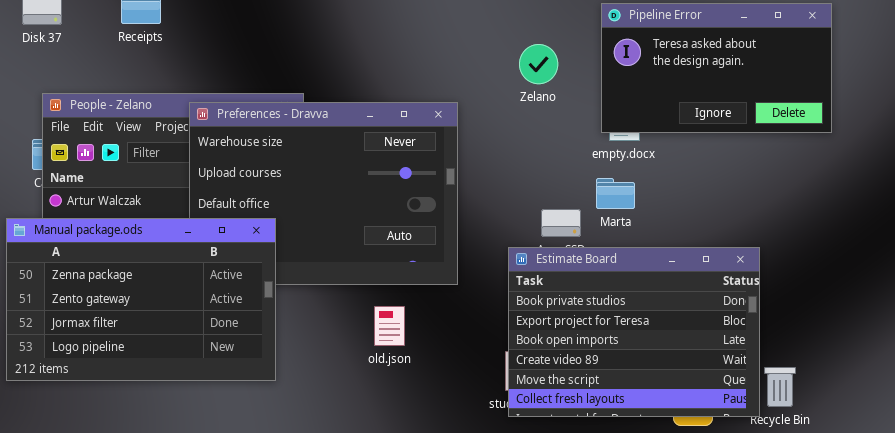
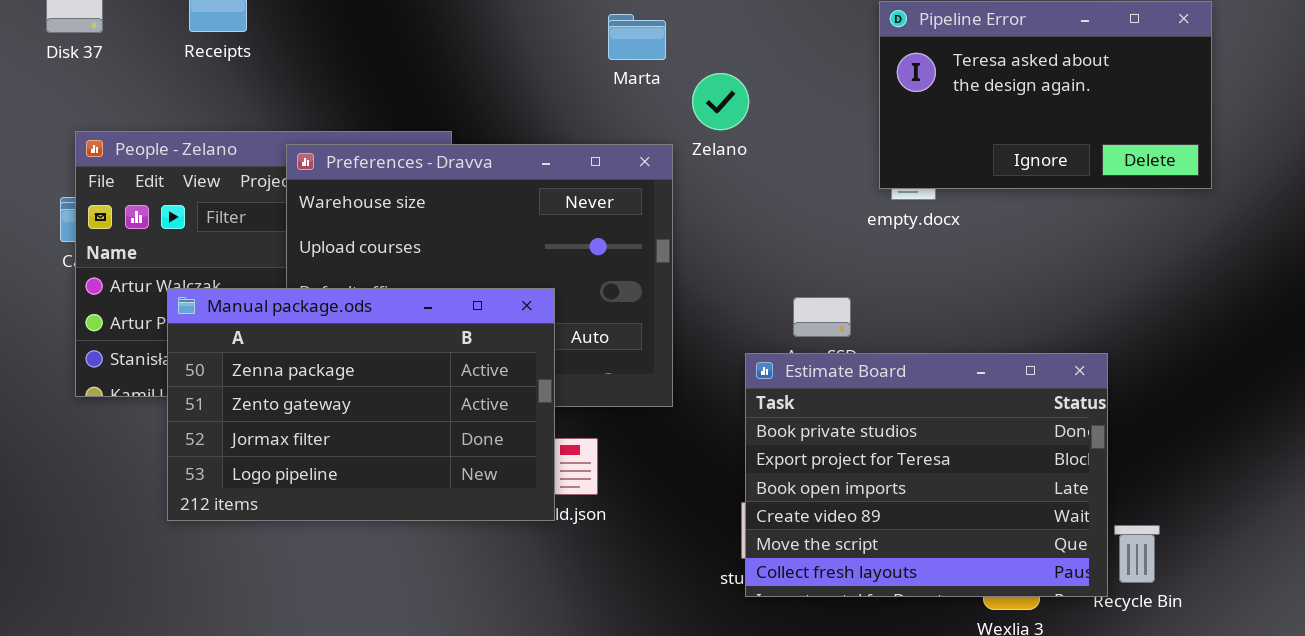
Zelano: [519,44,558,84] -> [692,73,749,130], moved
Marta: [596,178,635,209] -> [608,14,666,60], moved
Manual package.ods: [6,218,276,381] -> [167,288,555,521], moved

